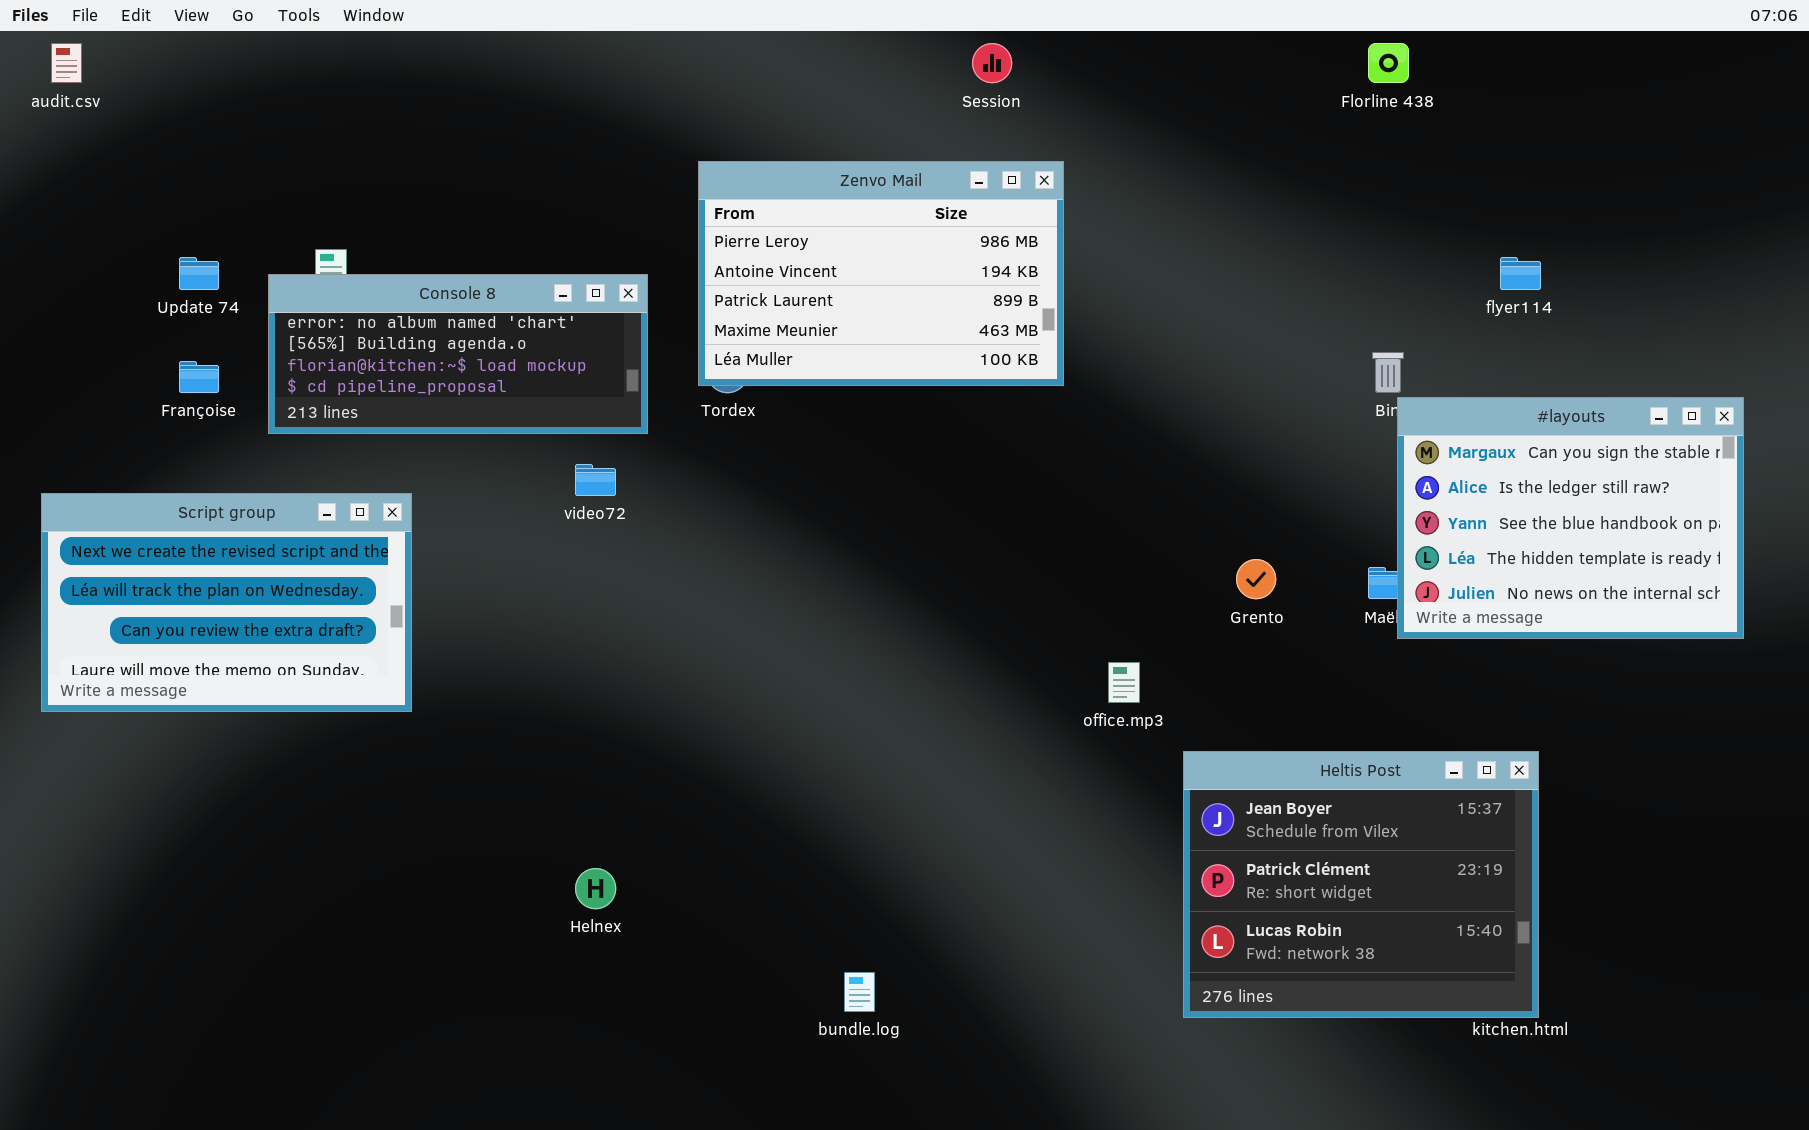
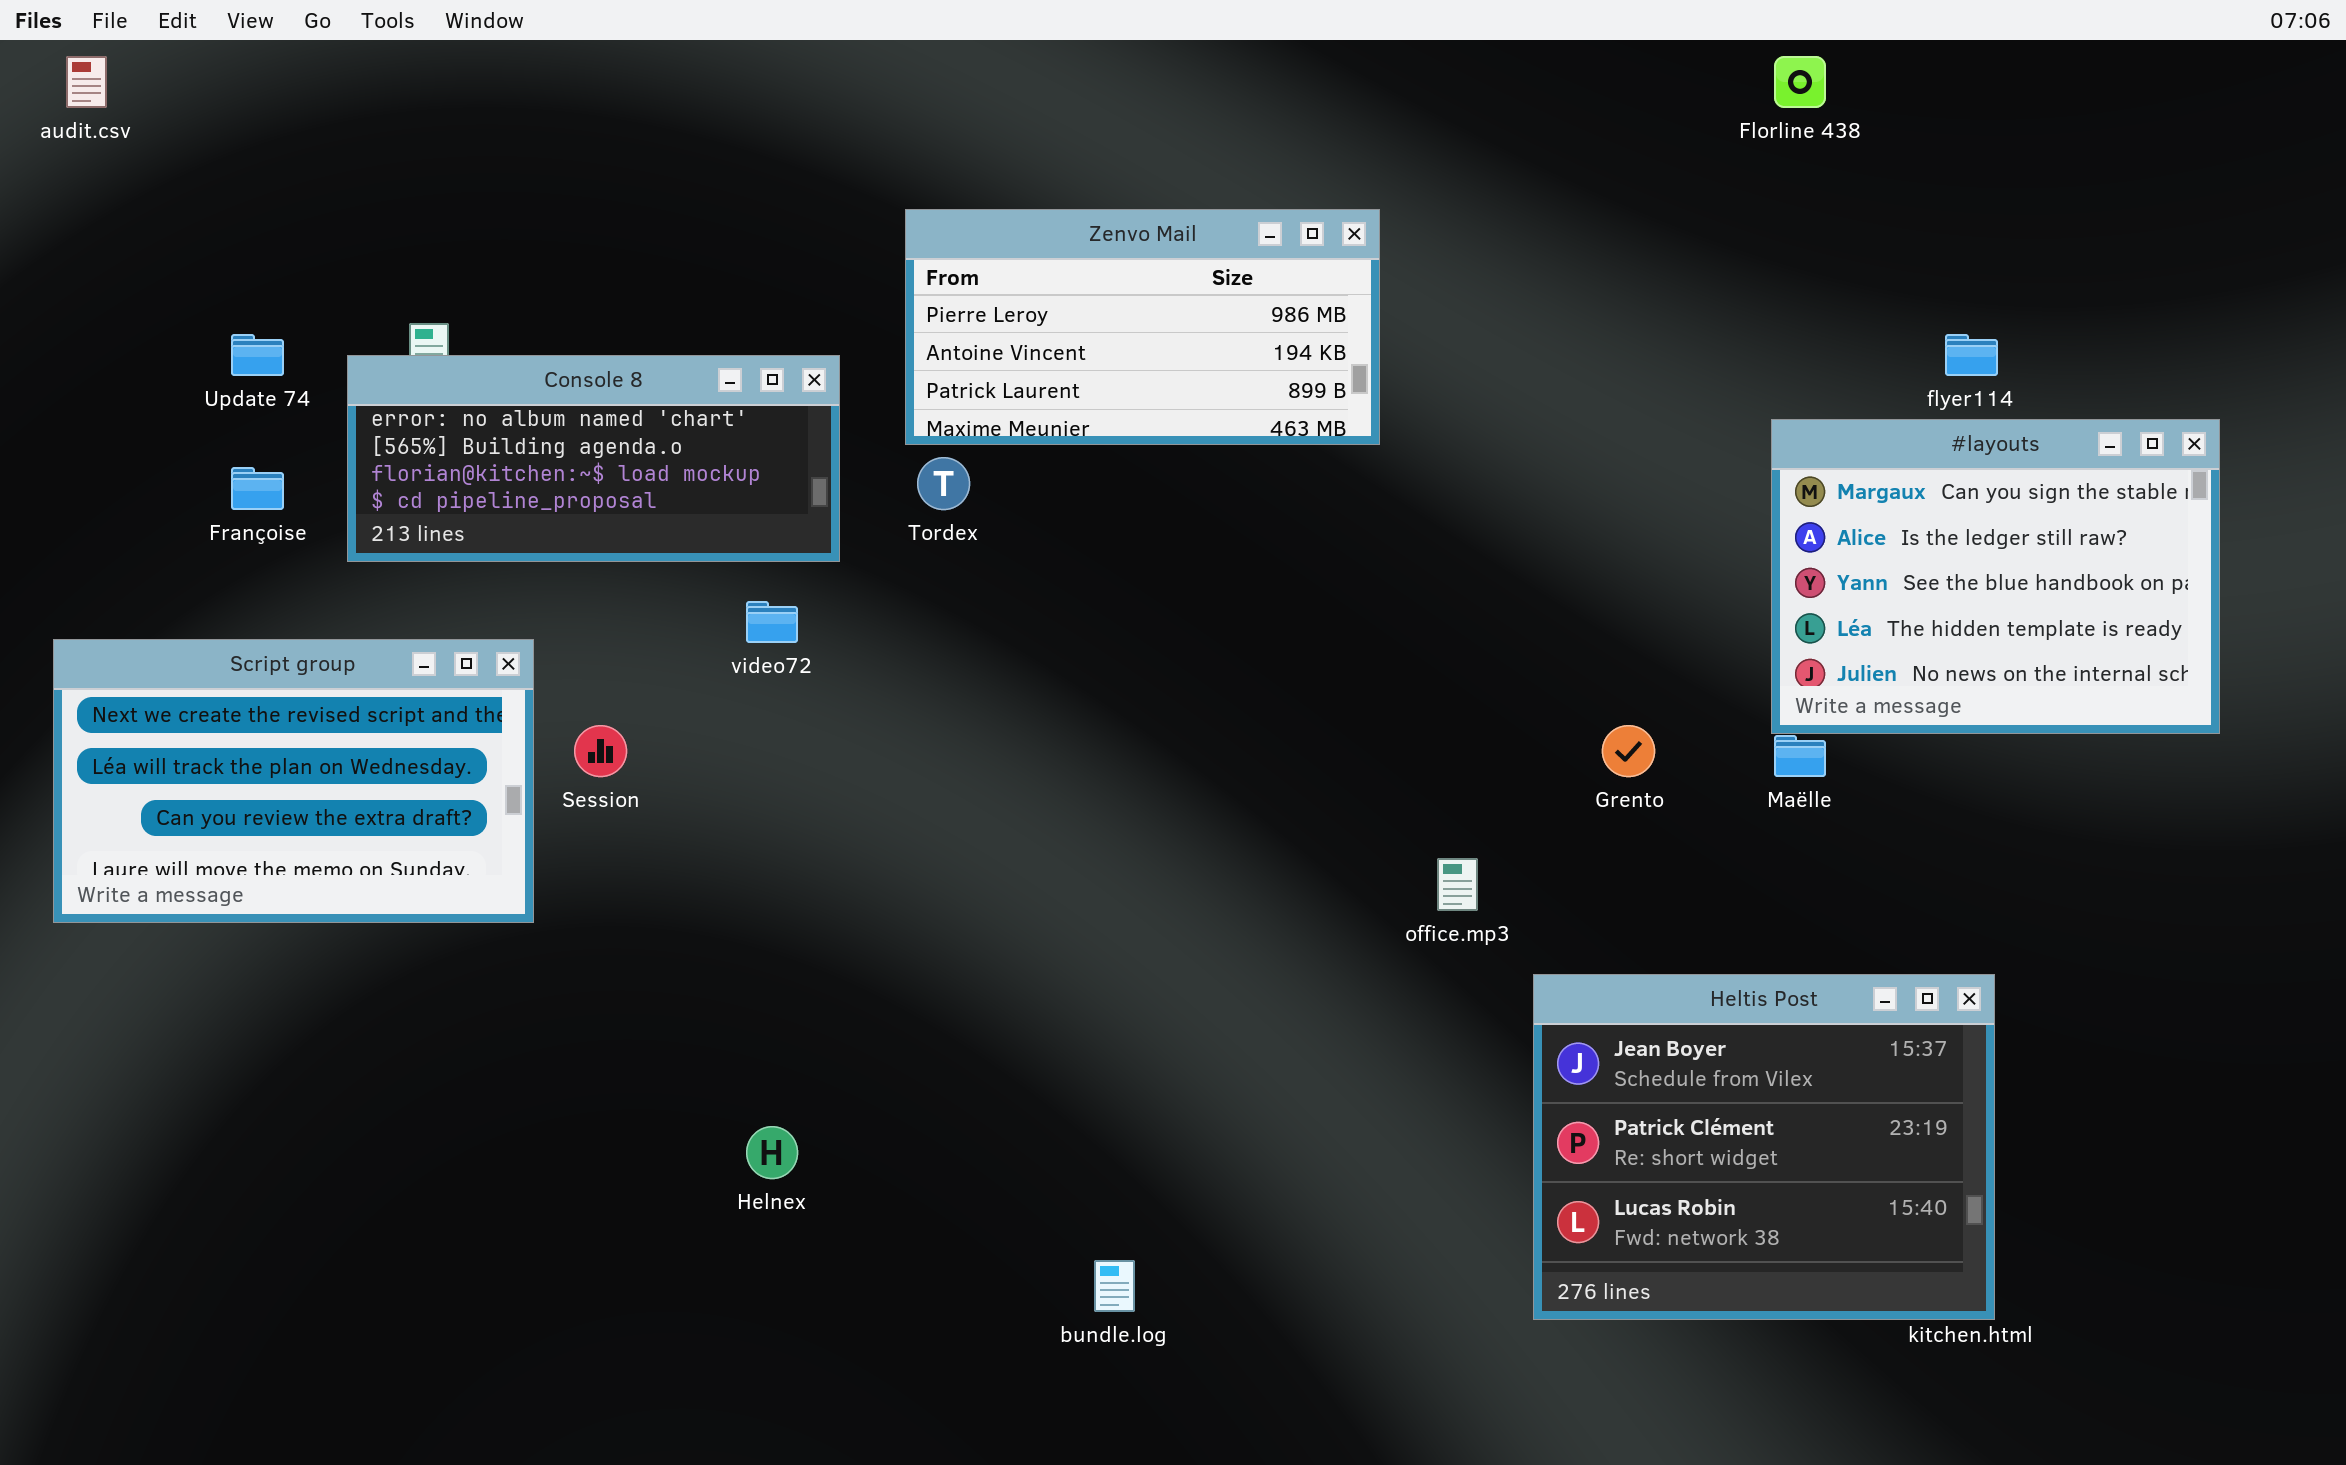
Session: [972,43,1012,83] -> [574,725,627,777], moved
Zenvo Mail: [698,161,1064,386] -> [905,209,1380,445], resized
#layouts: [1397,397,1744,639] -> [1771,419,2220,734], moved

